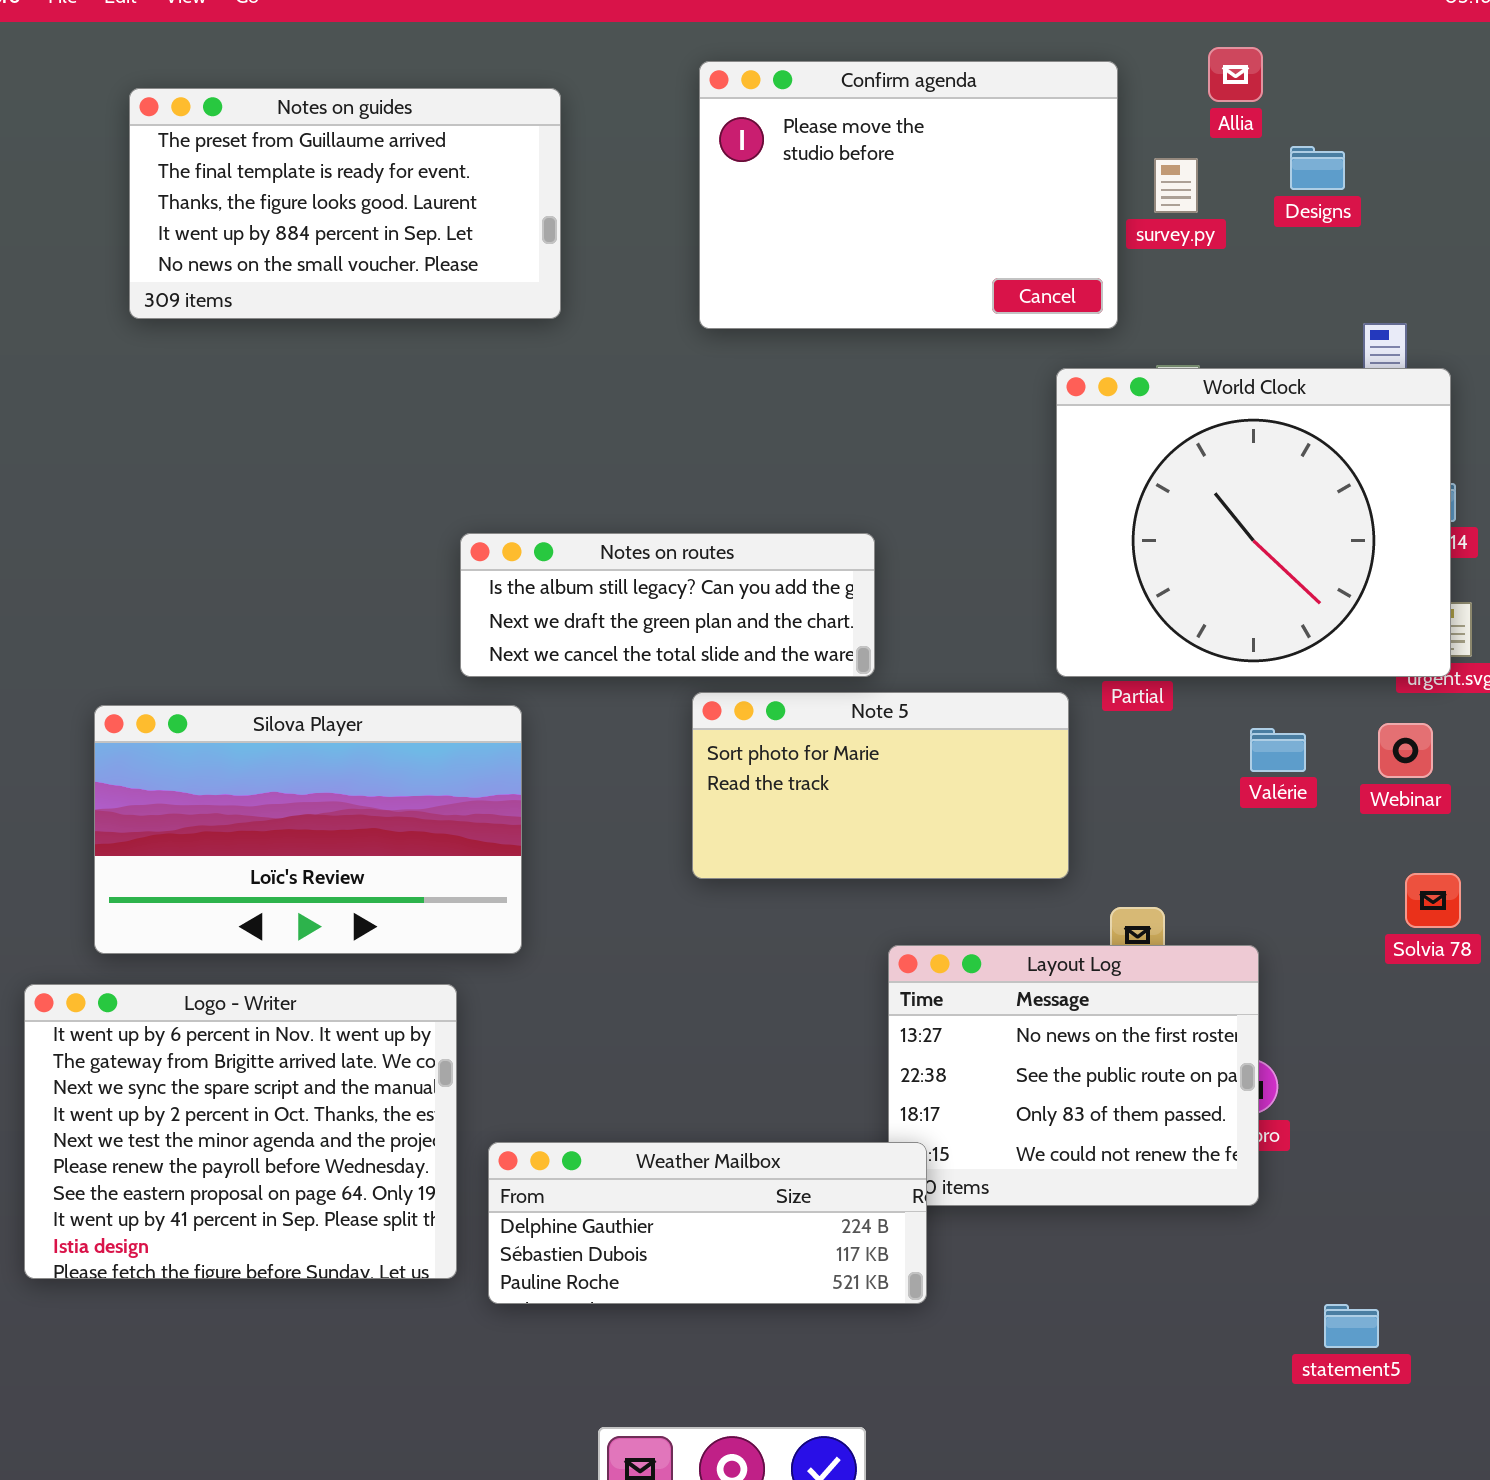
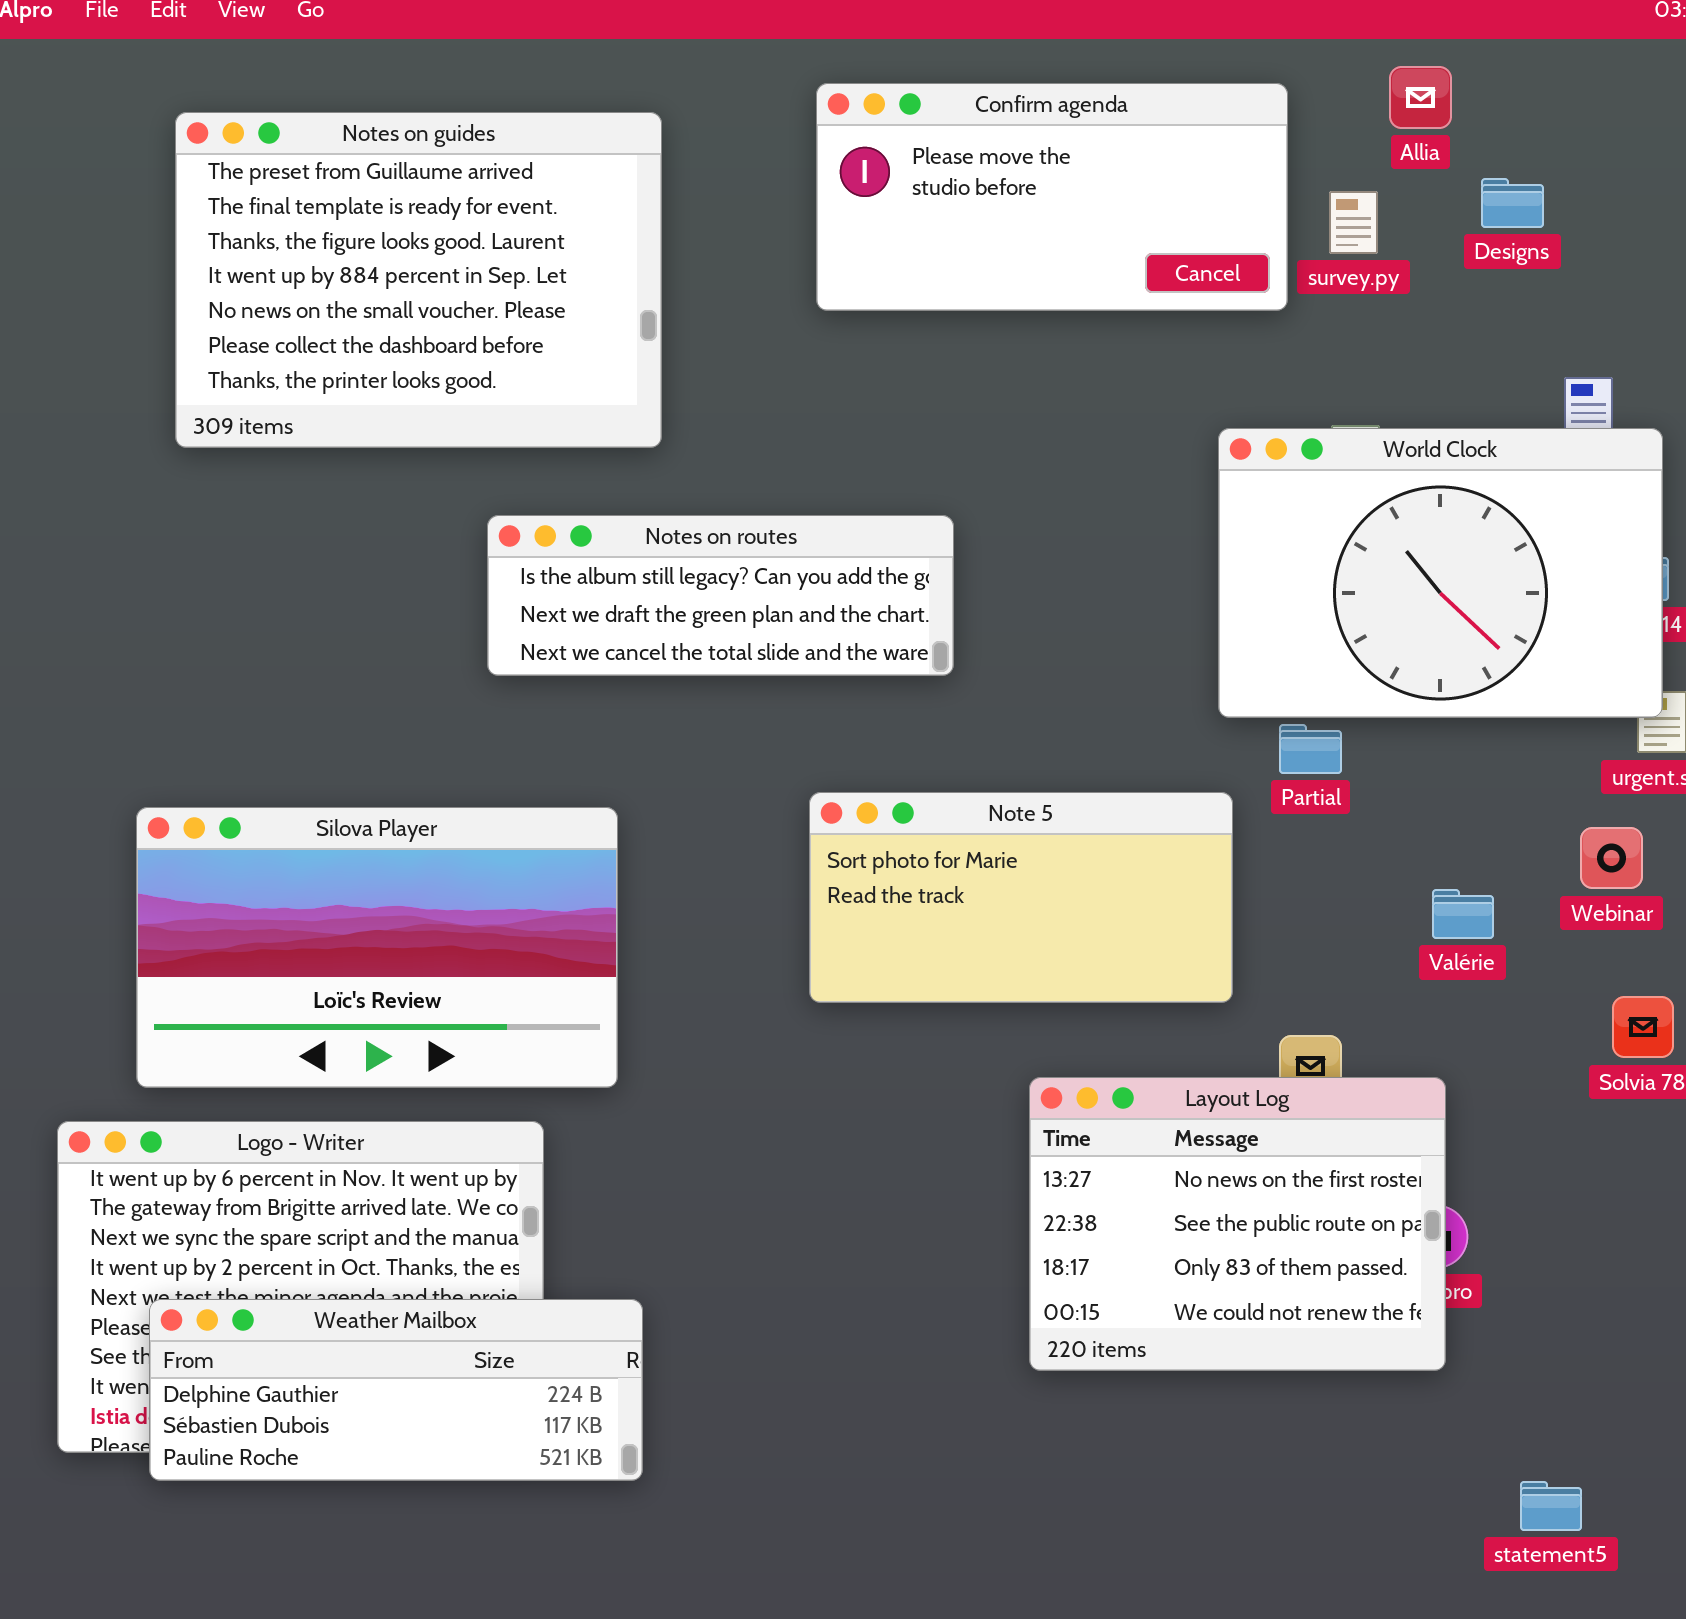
Confirm agenda: [699,61,1118,329] -> [816,83,1288,311], resized
Notes on guides: [129,88,561,319] -> [175,112,662,448], resized
World Clock: [1056,368,1451,677] -> [1218,428,1663,718], resized
Notes on routes: [460,533,875,677] -> [487,515,954,676], moved
Valérie: [1250,728,1306,772] -> [1432,889,1494,939], moved
Weather Mailbox: [488,1142,927,1304] -> [149,1299,643,1481], moved

